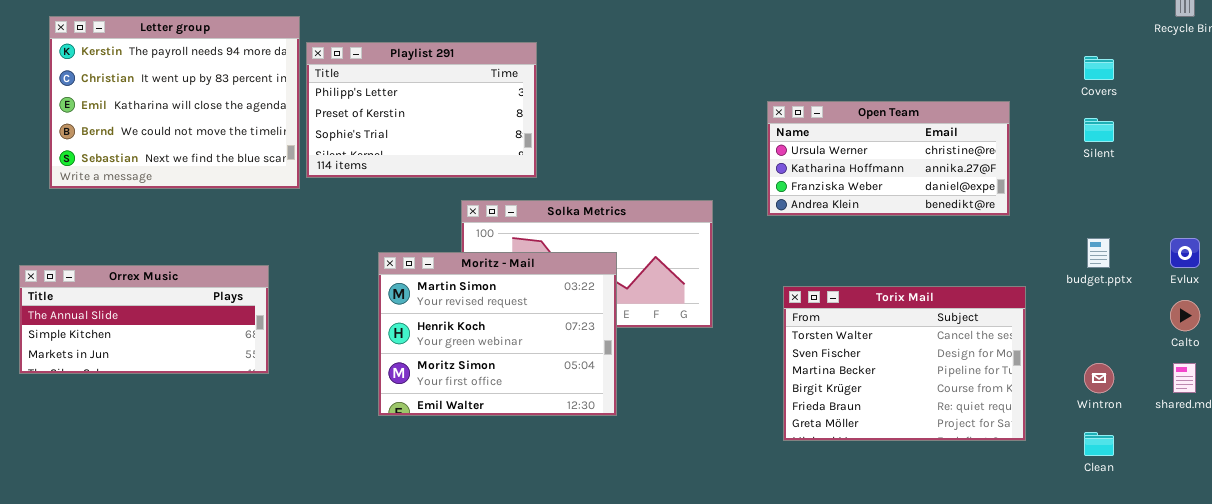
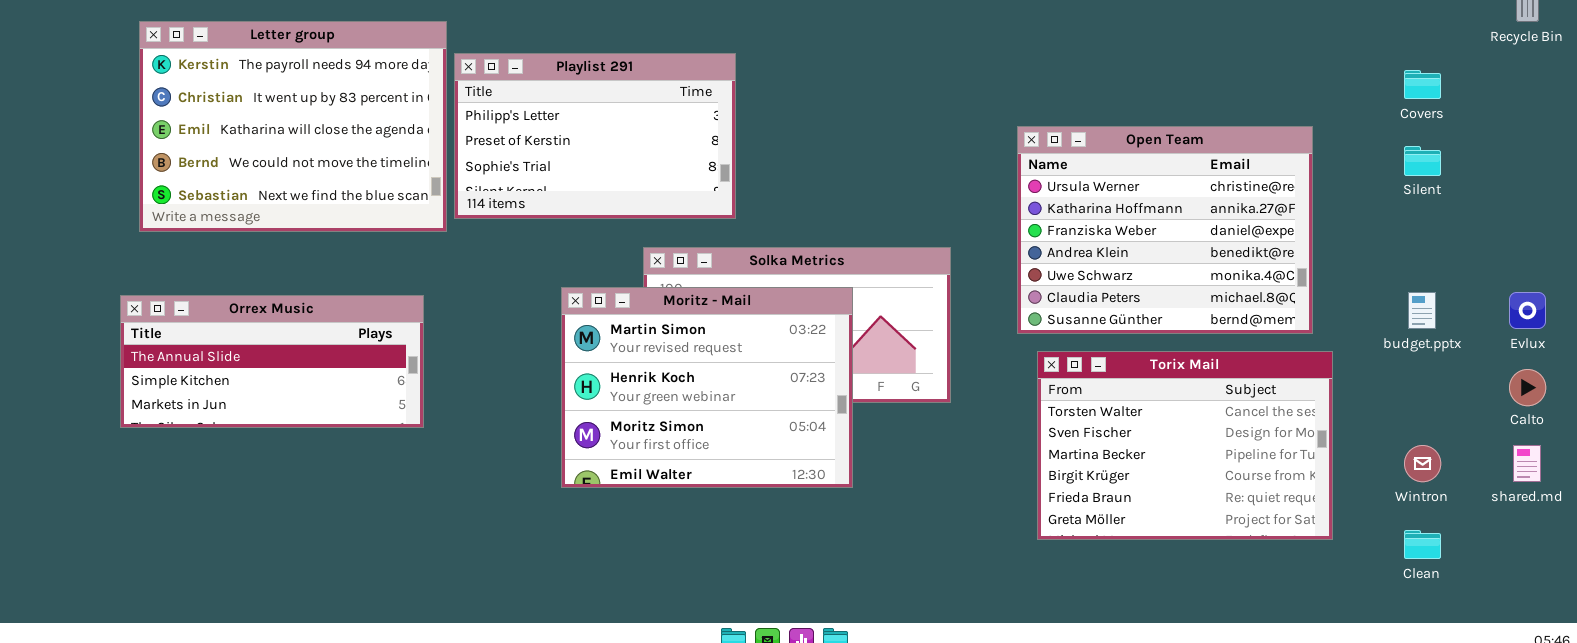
Open Team: [767,101,1010,216] -> [1017,126,1313,334], resized
Moritz - Mail: [378,252,617,416] -> [561,287,853,488], moved
Orrex Music: [19,265,269,374] -> [120,295,424,428], moved

